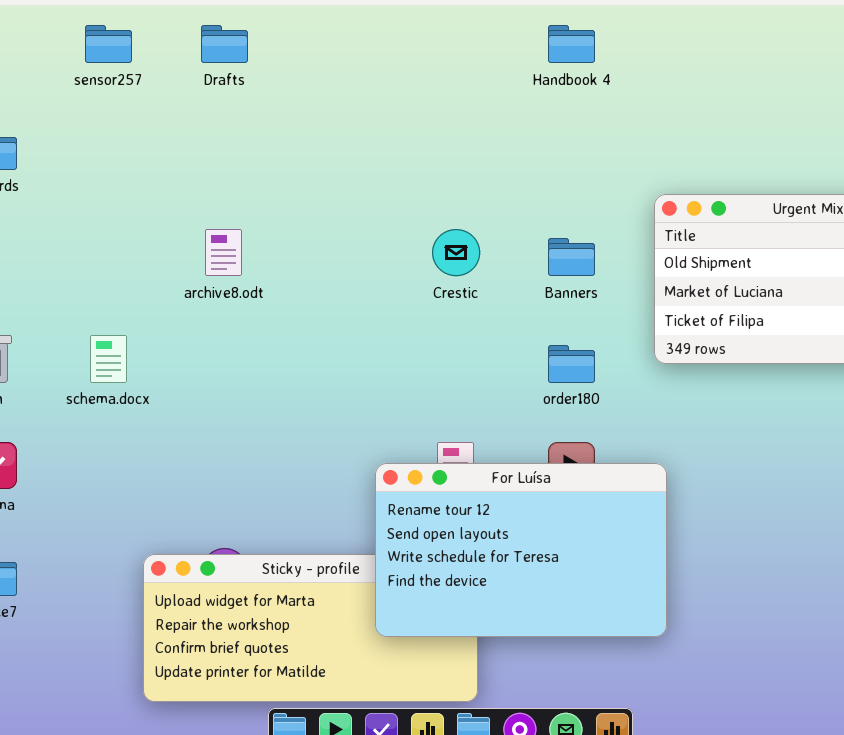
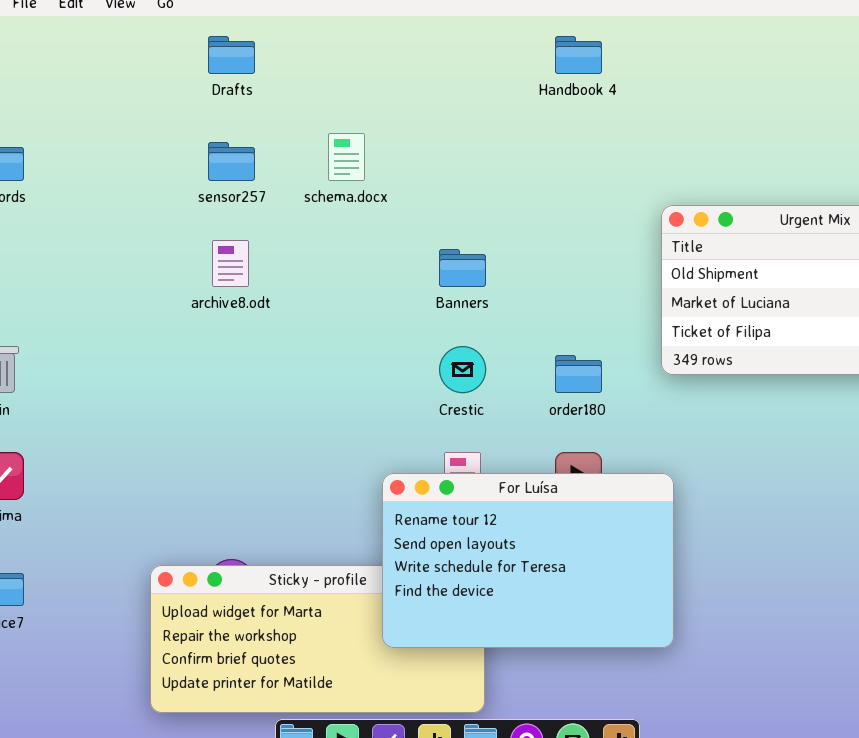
sensor257: [85,25,132,63] -> [208,142,255,181], moved
Crestic: [432,229,480,276] -> [439,346,486,393], moved
Banners: [548,238,595,276] -> [439,249,486,287], moved
schema.docx: [90,335,127,383] -> [328,133,365,181], moved

